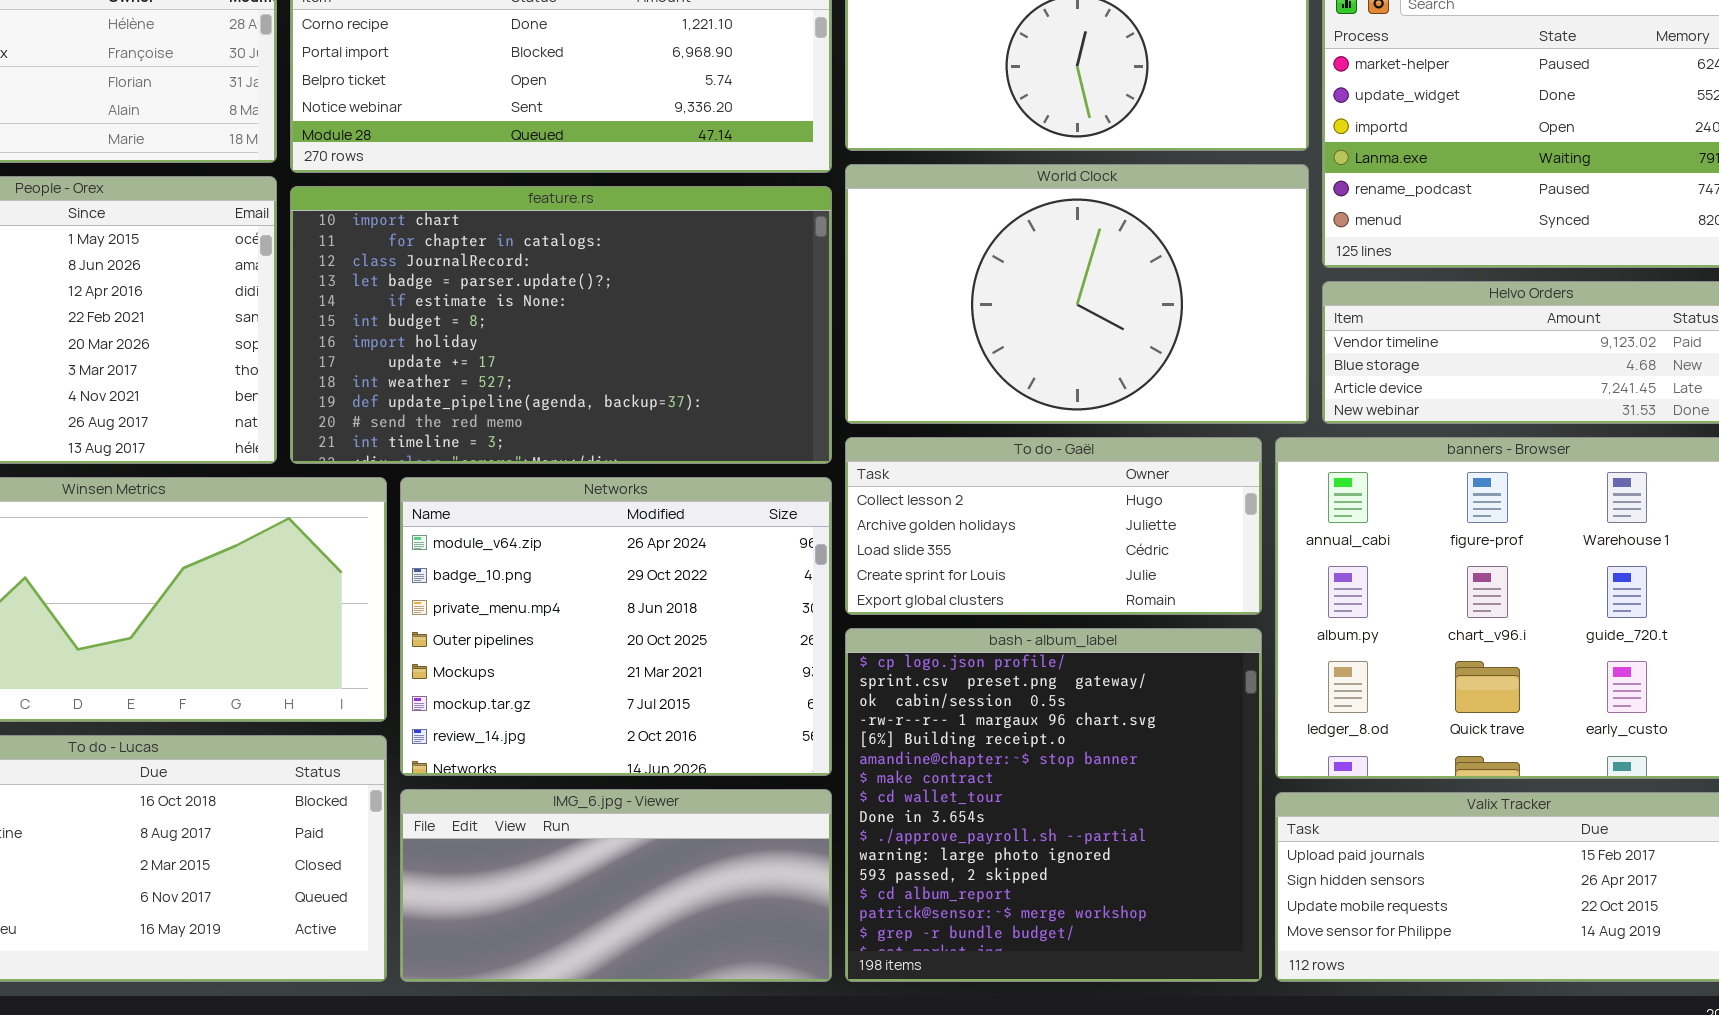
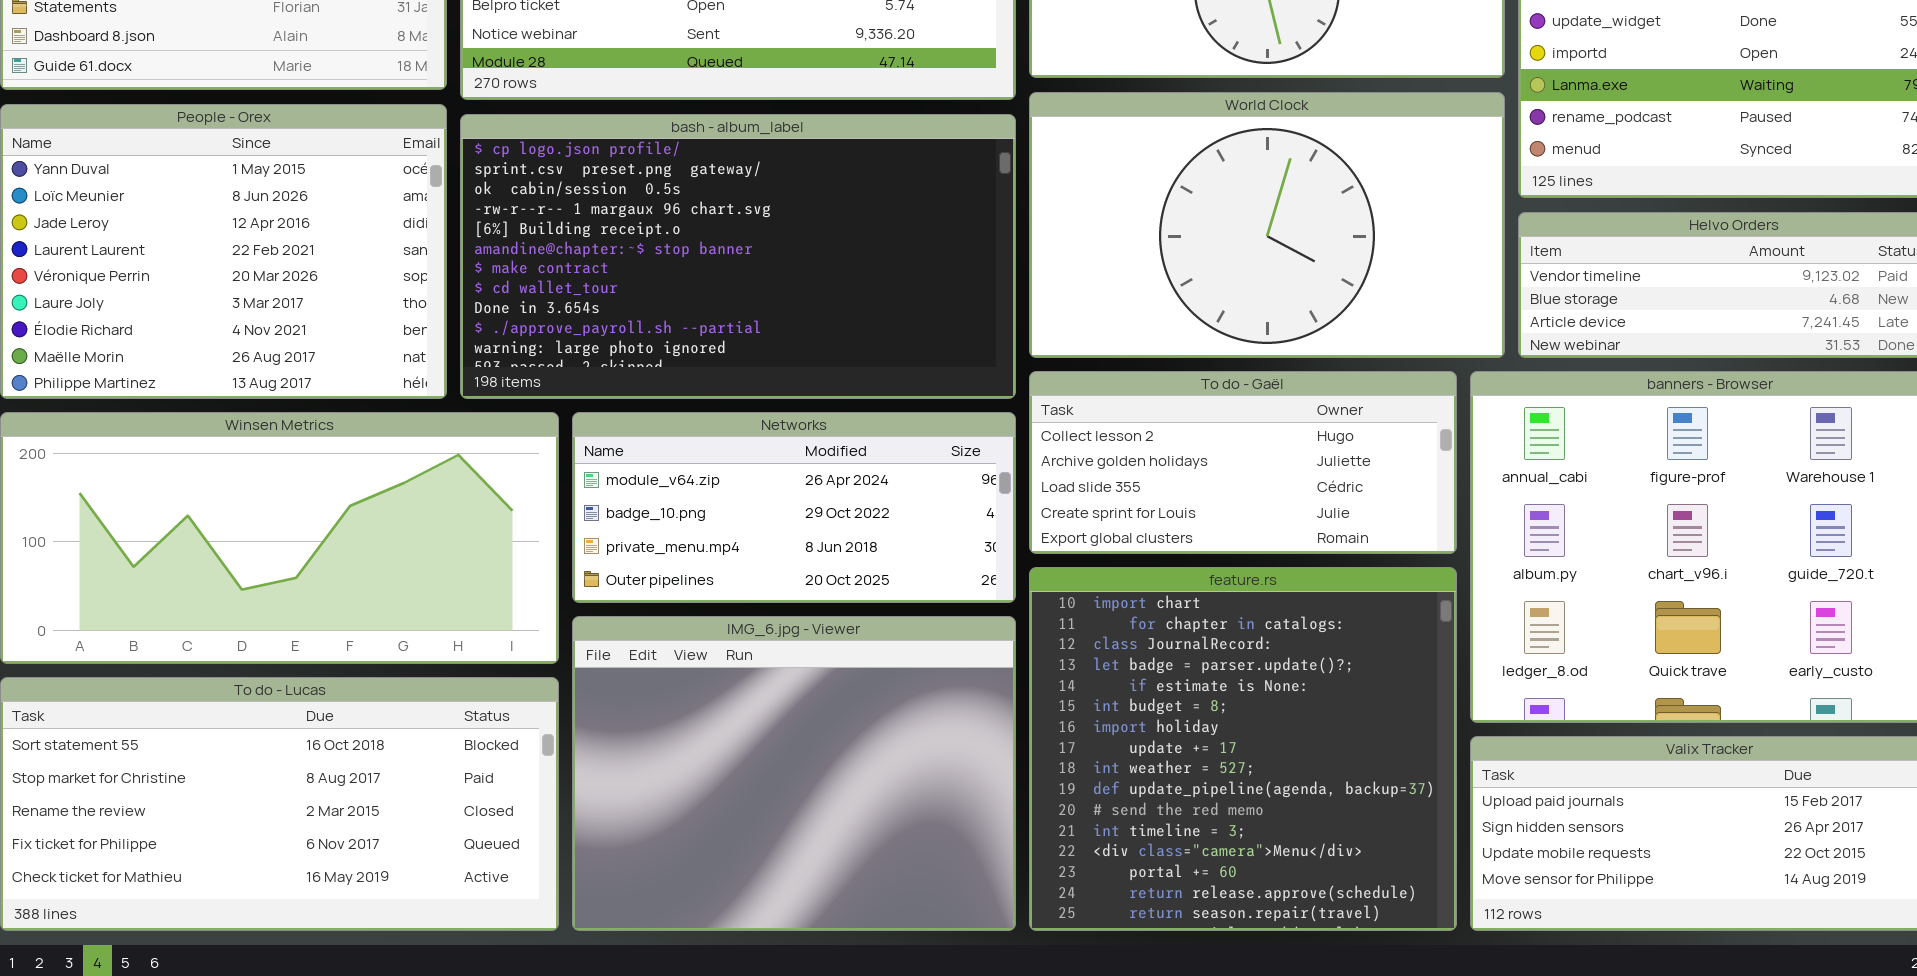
feature.rs: [290,186,832,464] -> [1029,567,1457,931], moved, resized
Networks: [400,477,832,776] -> [572,412,1016,603], resized
bash - album_label: [845,628,1262,982] -> [460,114,1016,399], moved, resized
IMG_6.jpg - Viewer: [400,789,832,982] -> [572,616,1016,931], resized

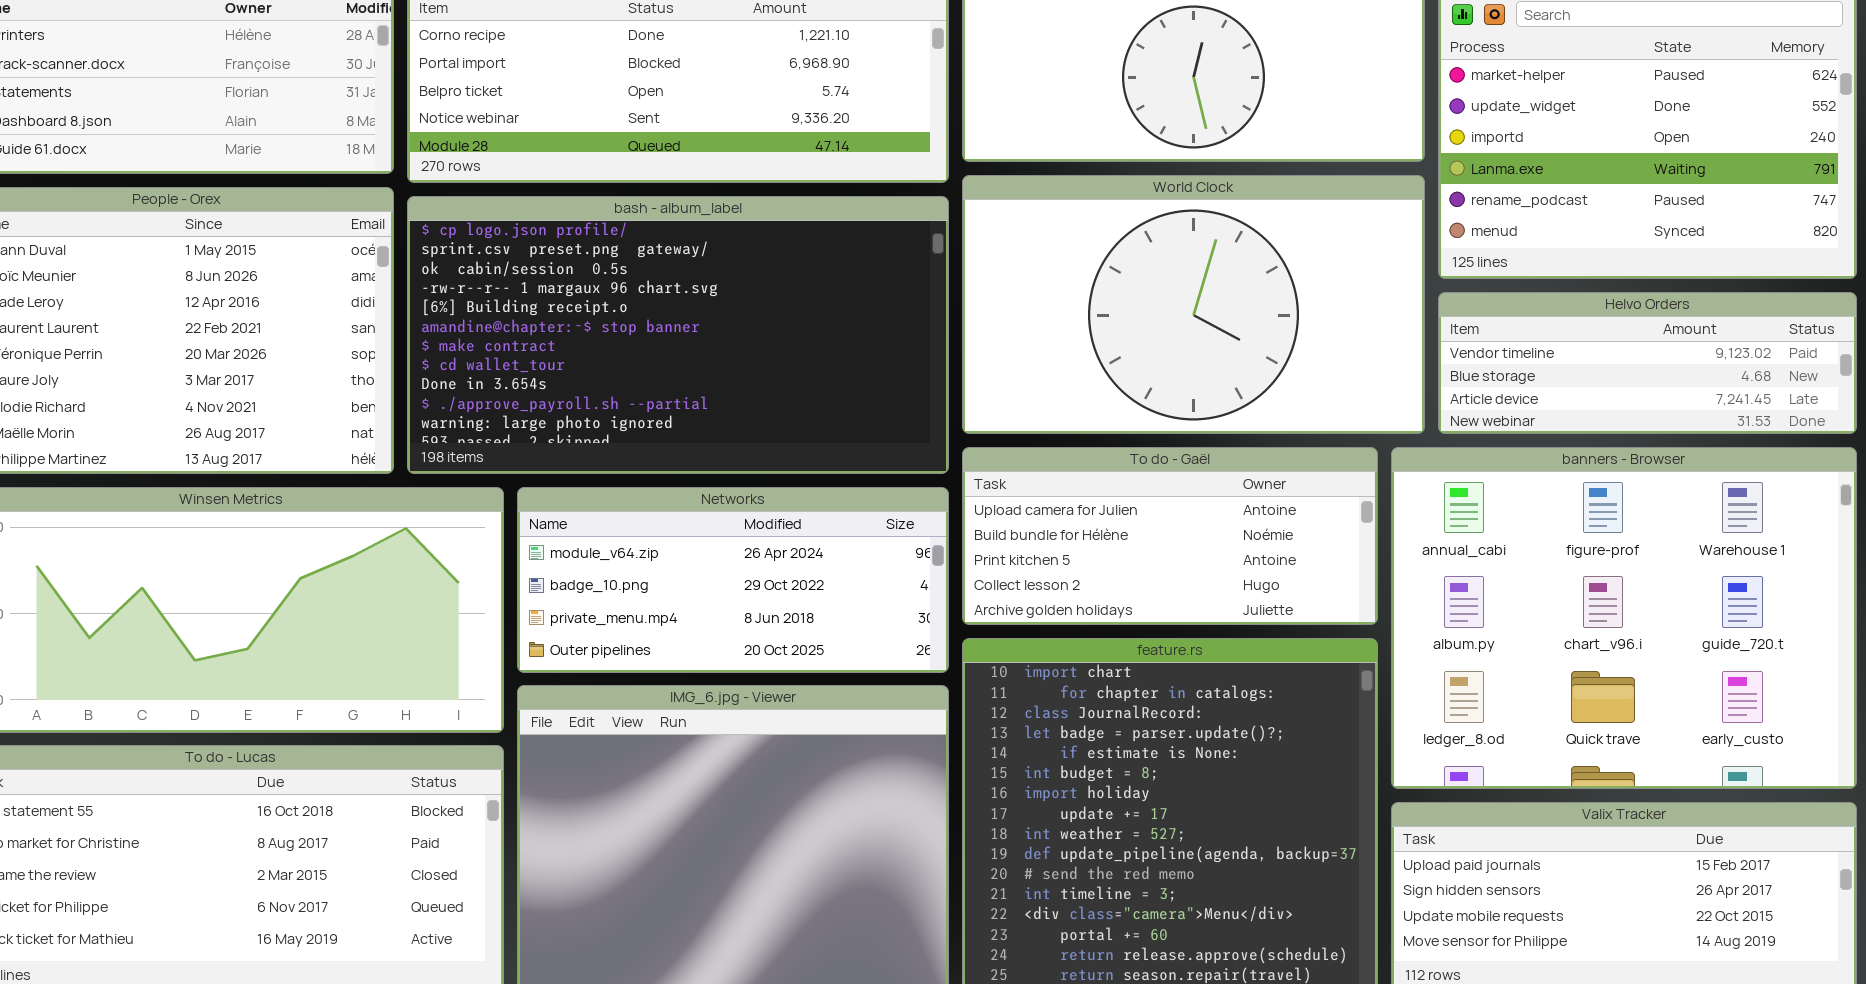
To do - Gaël: [1029,371,1457,554] -> [962,447,1378,625], scrolled up 3 rows

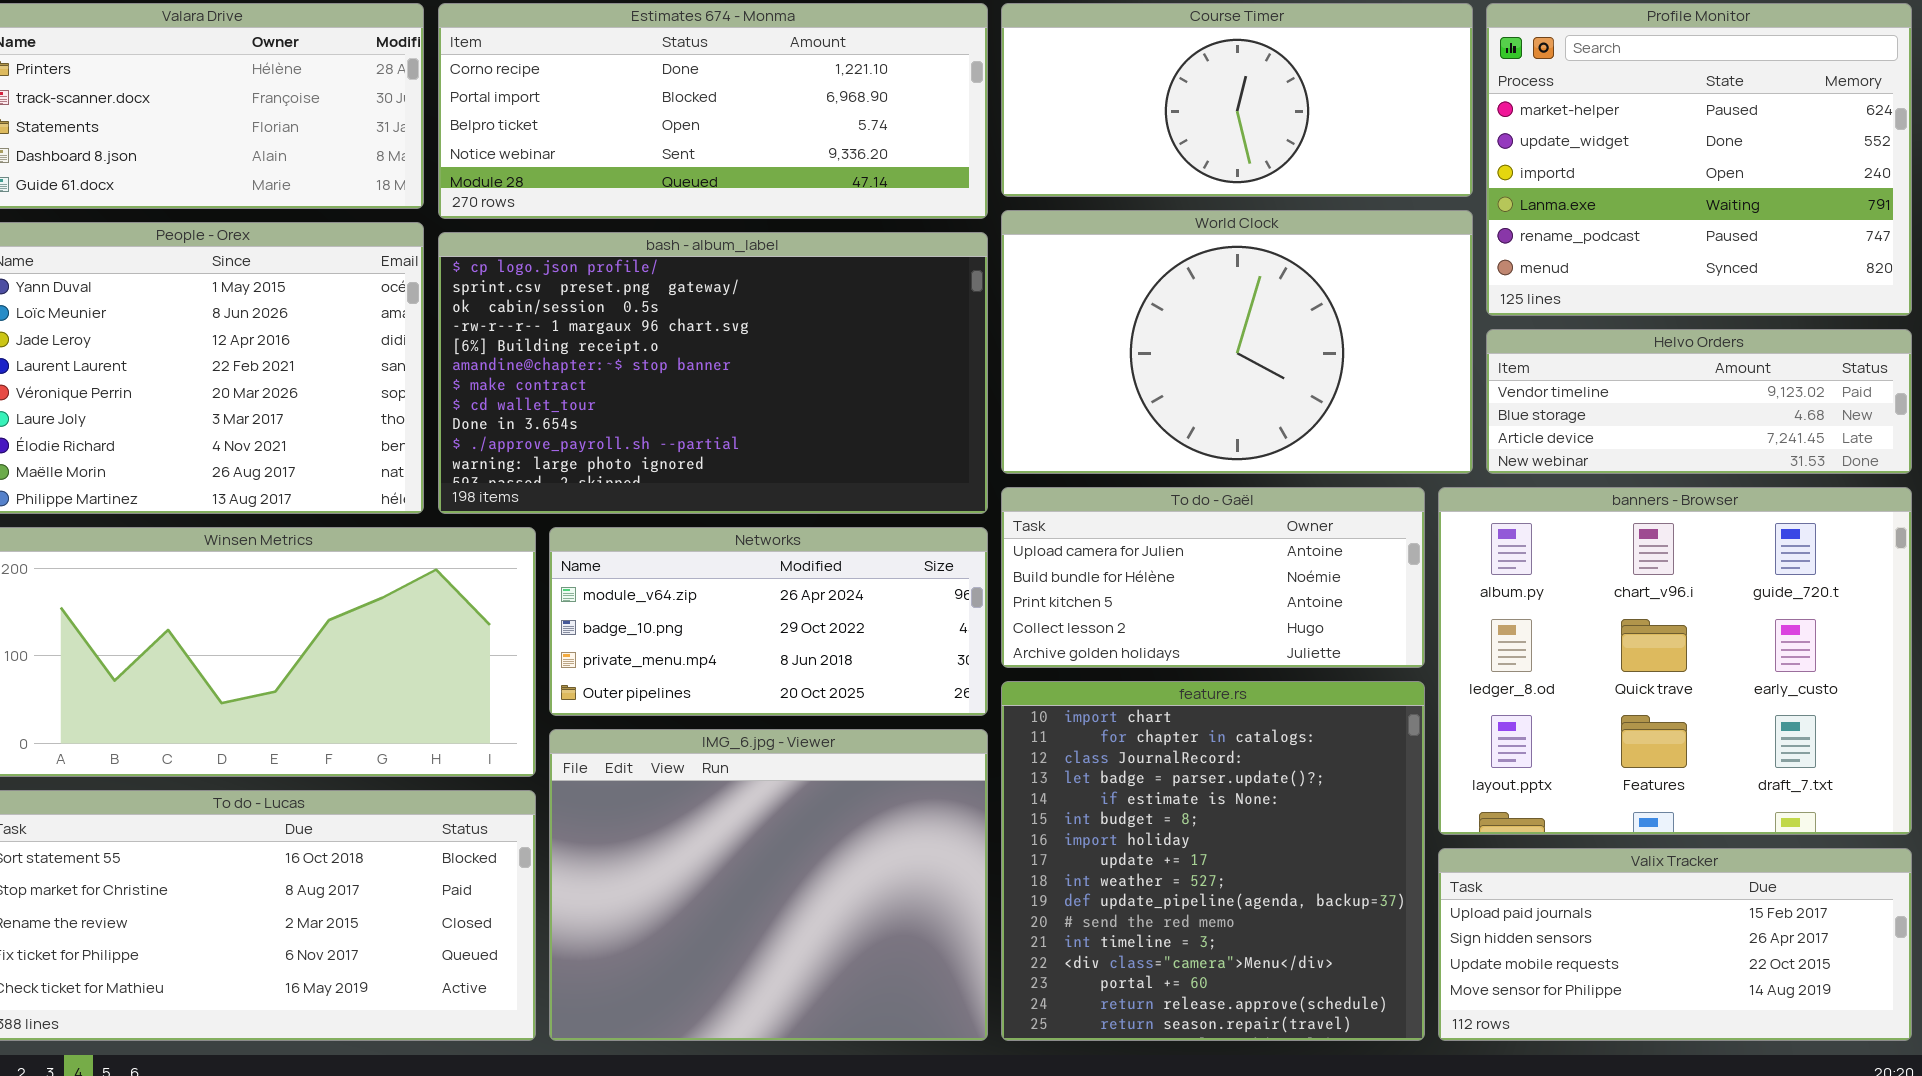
banners - Browser: [1391,447,1857,789] -> [1438,487,1912,835], scrolled down 1 row

